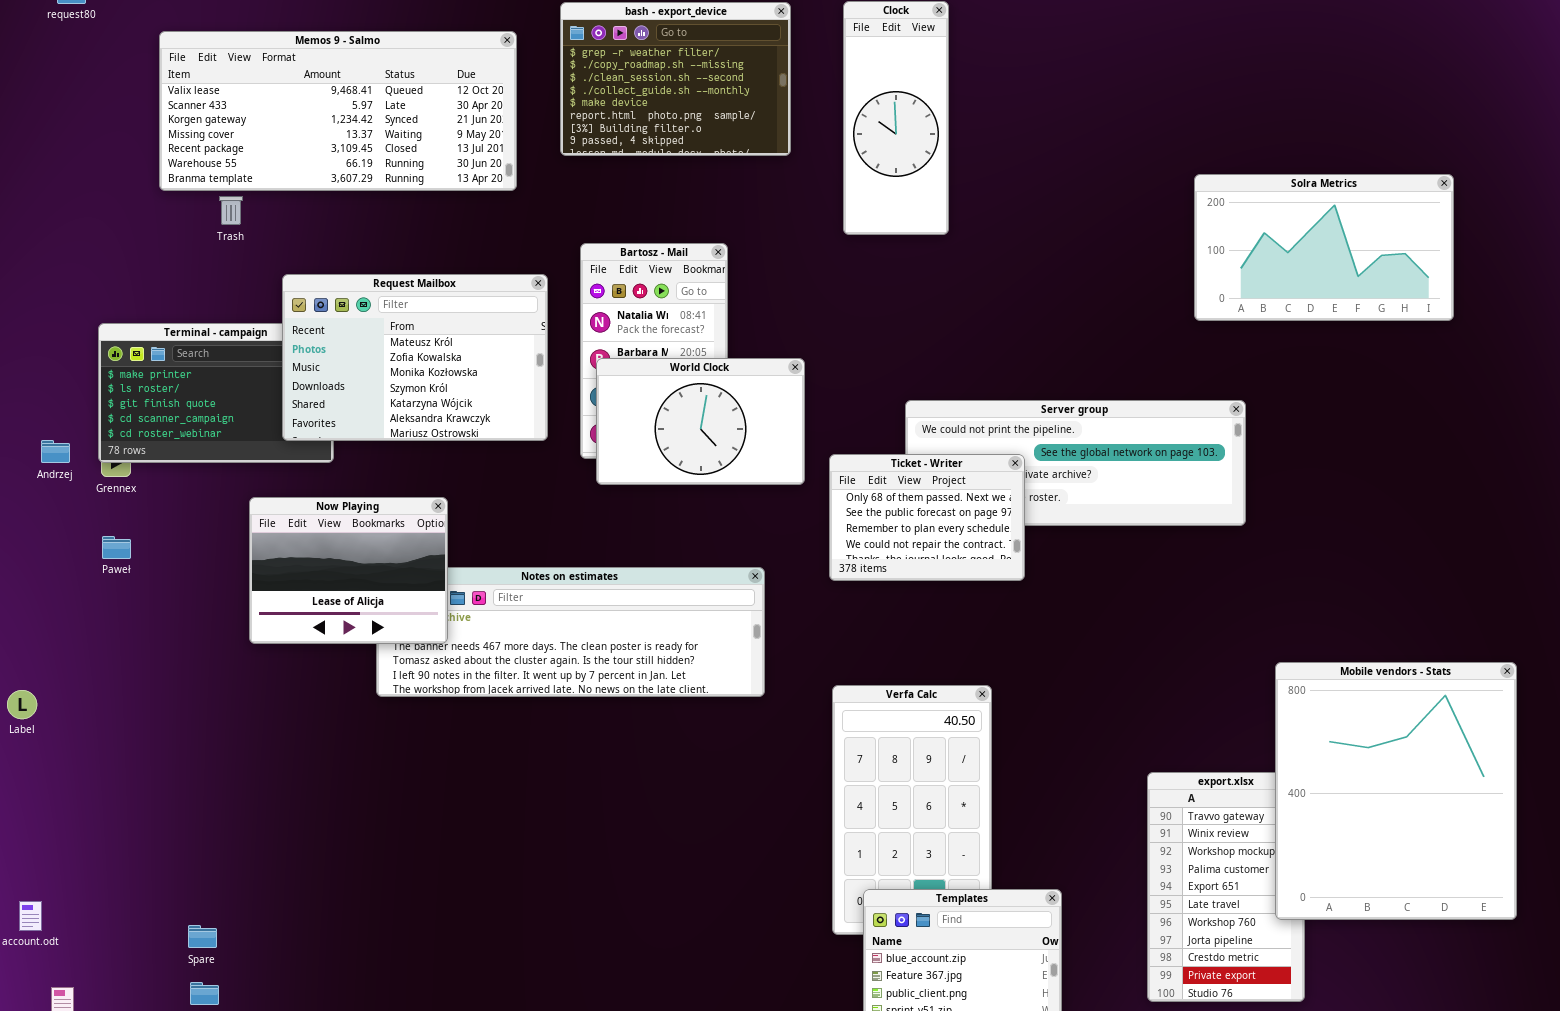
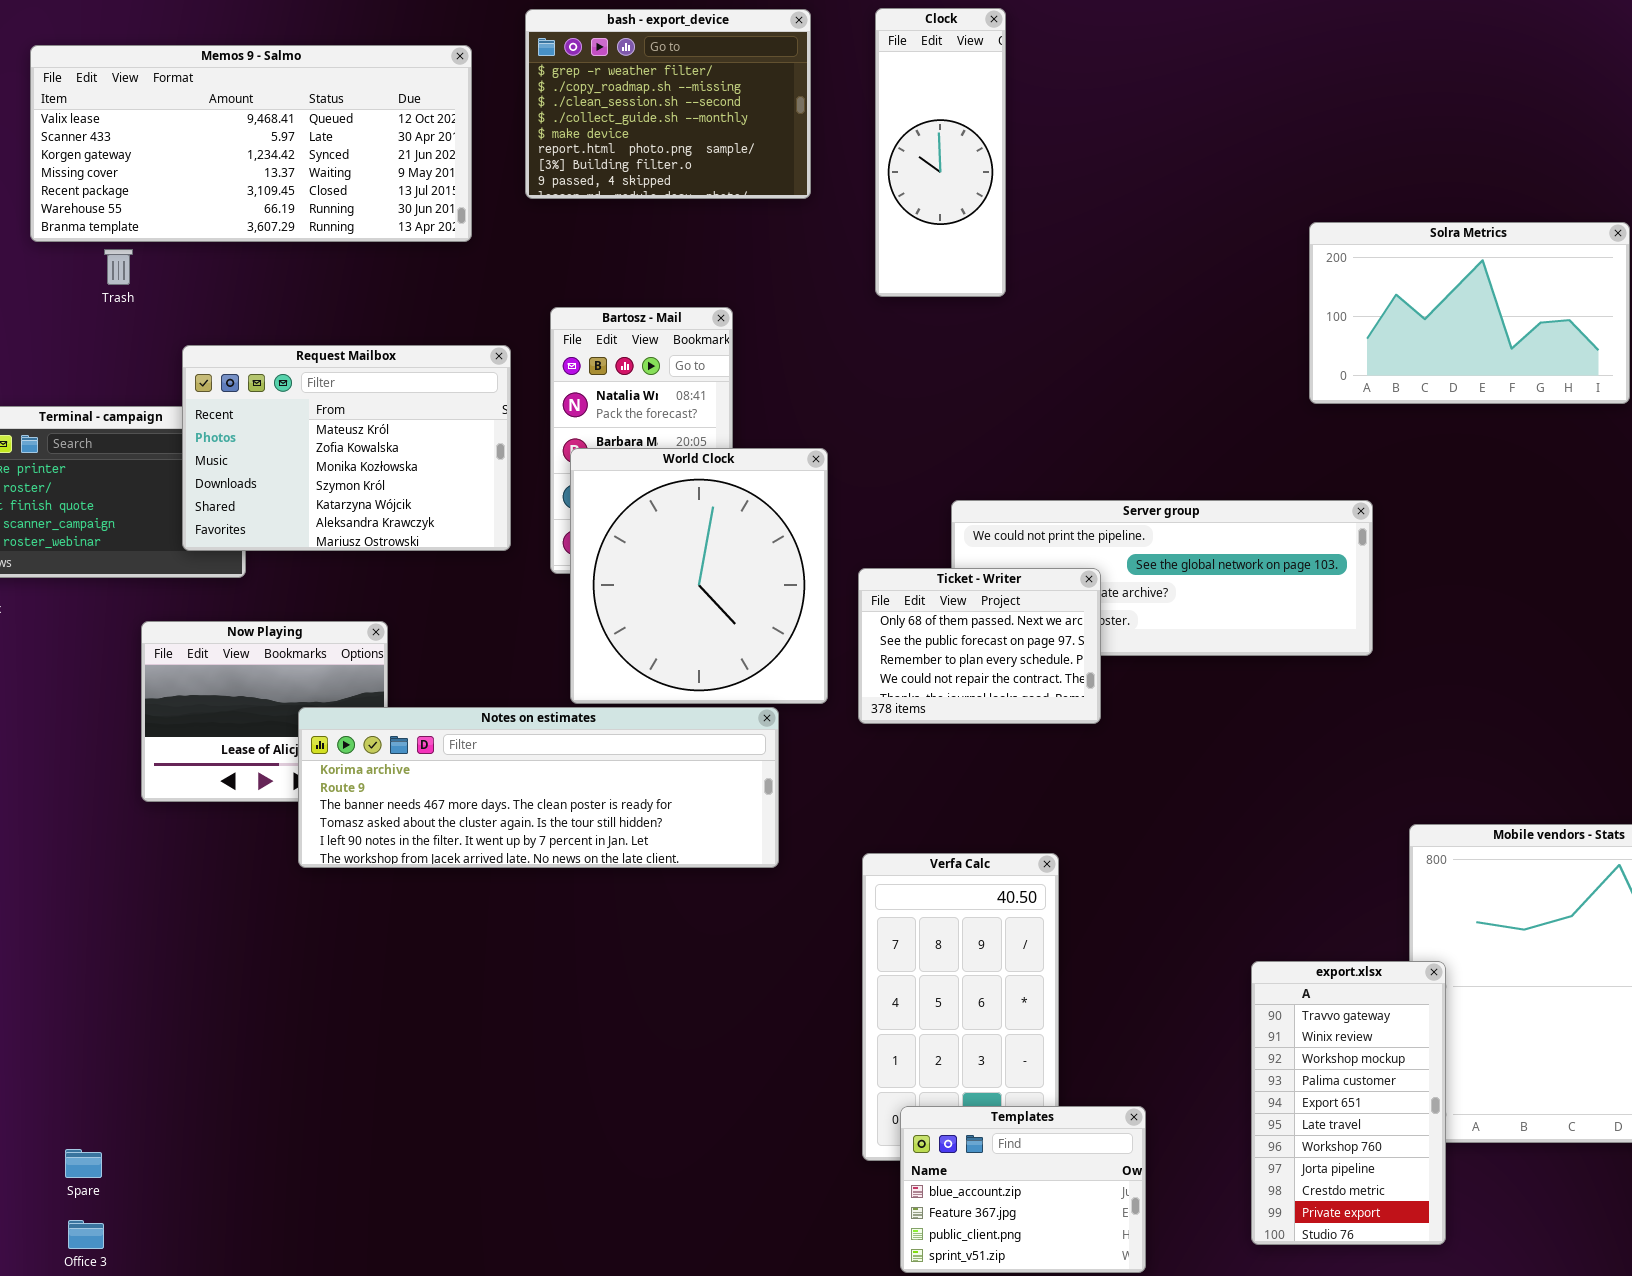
World Clock: [596,358,805,485] -> [570,448,828,704], resized
Notes on estimates: [376,567,765,697] -> [298,707,779,868], raised
export.xlsx: [1147,772,1305,1002] -> [1251,961,1446,1245], raised

